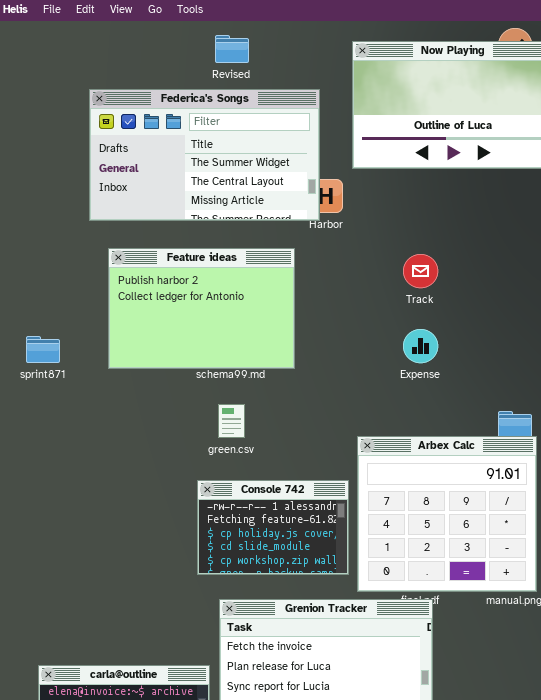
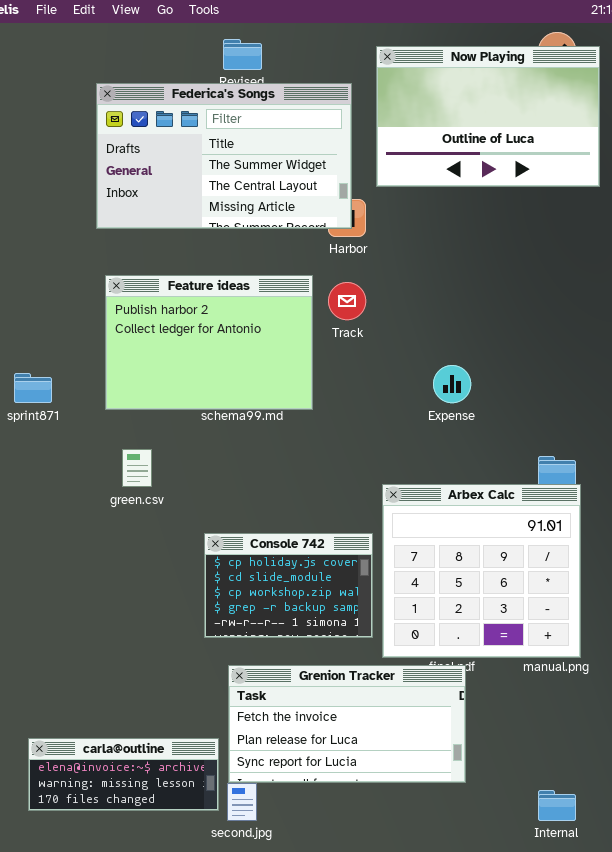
Federica's Songs: [89,89,320,221] -> [96,83,352,229], moved
Track: [403,254,438,288] -> [328,282,366,320], moved
green.csv: [218,404,245,438] -> [122,449,152,487], moved
Console 742: [197,480,349,575] -> [204,533,373,638], scrolled down 2 rows

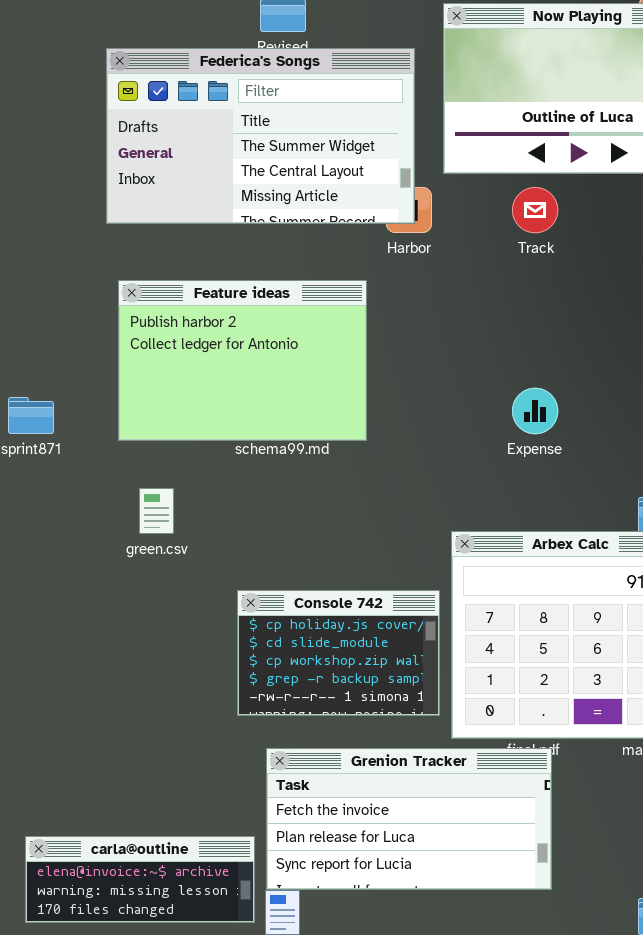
Track: [328,282,366,320] -> [512,187,558,233], moved

